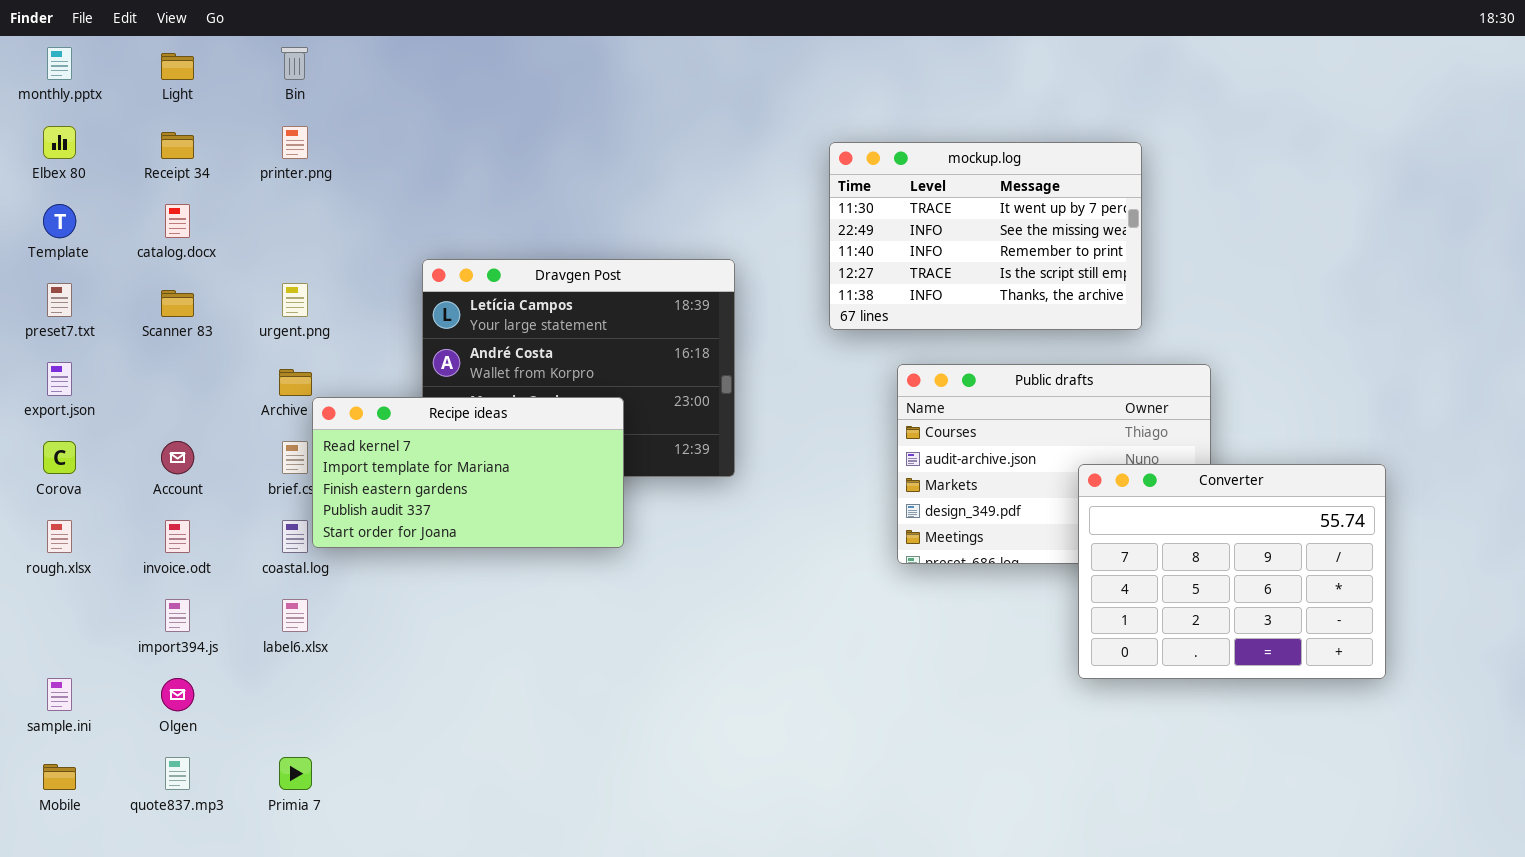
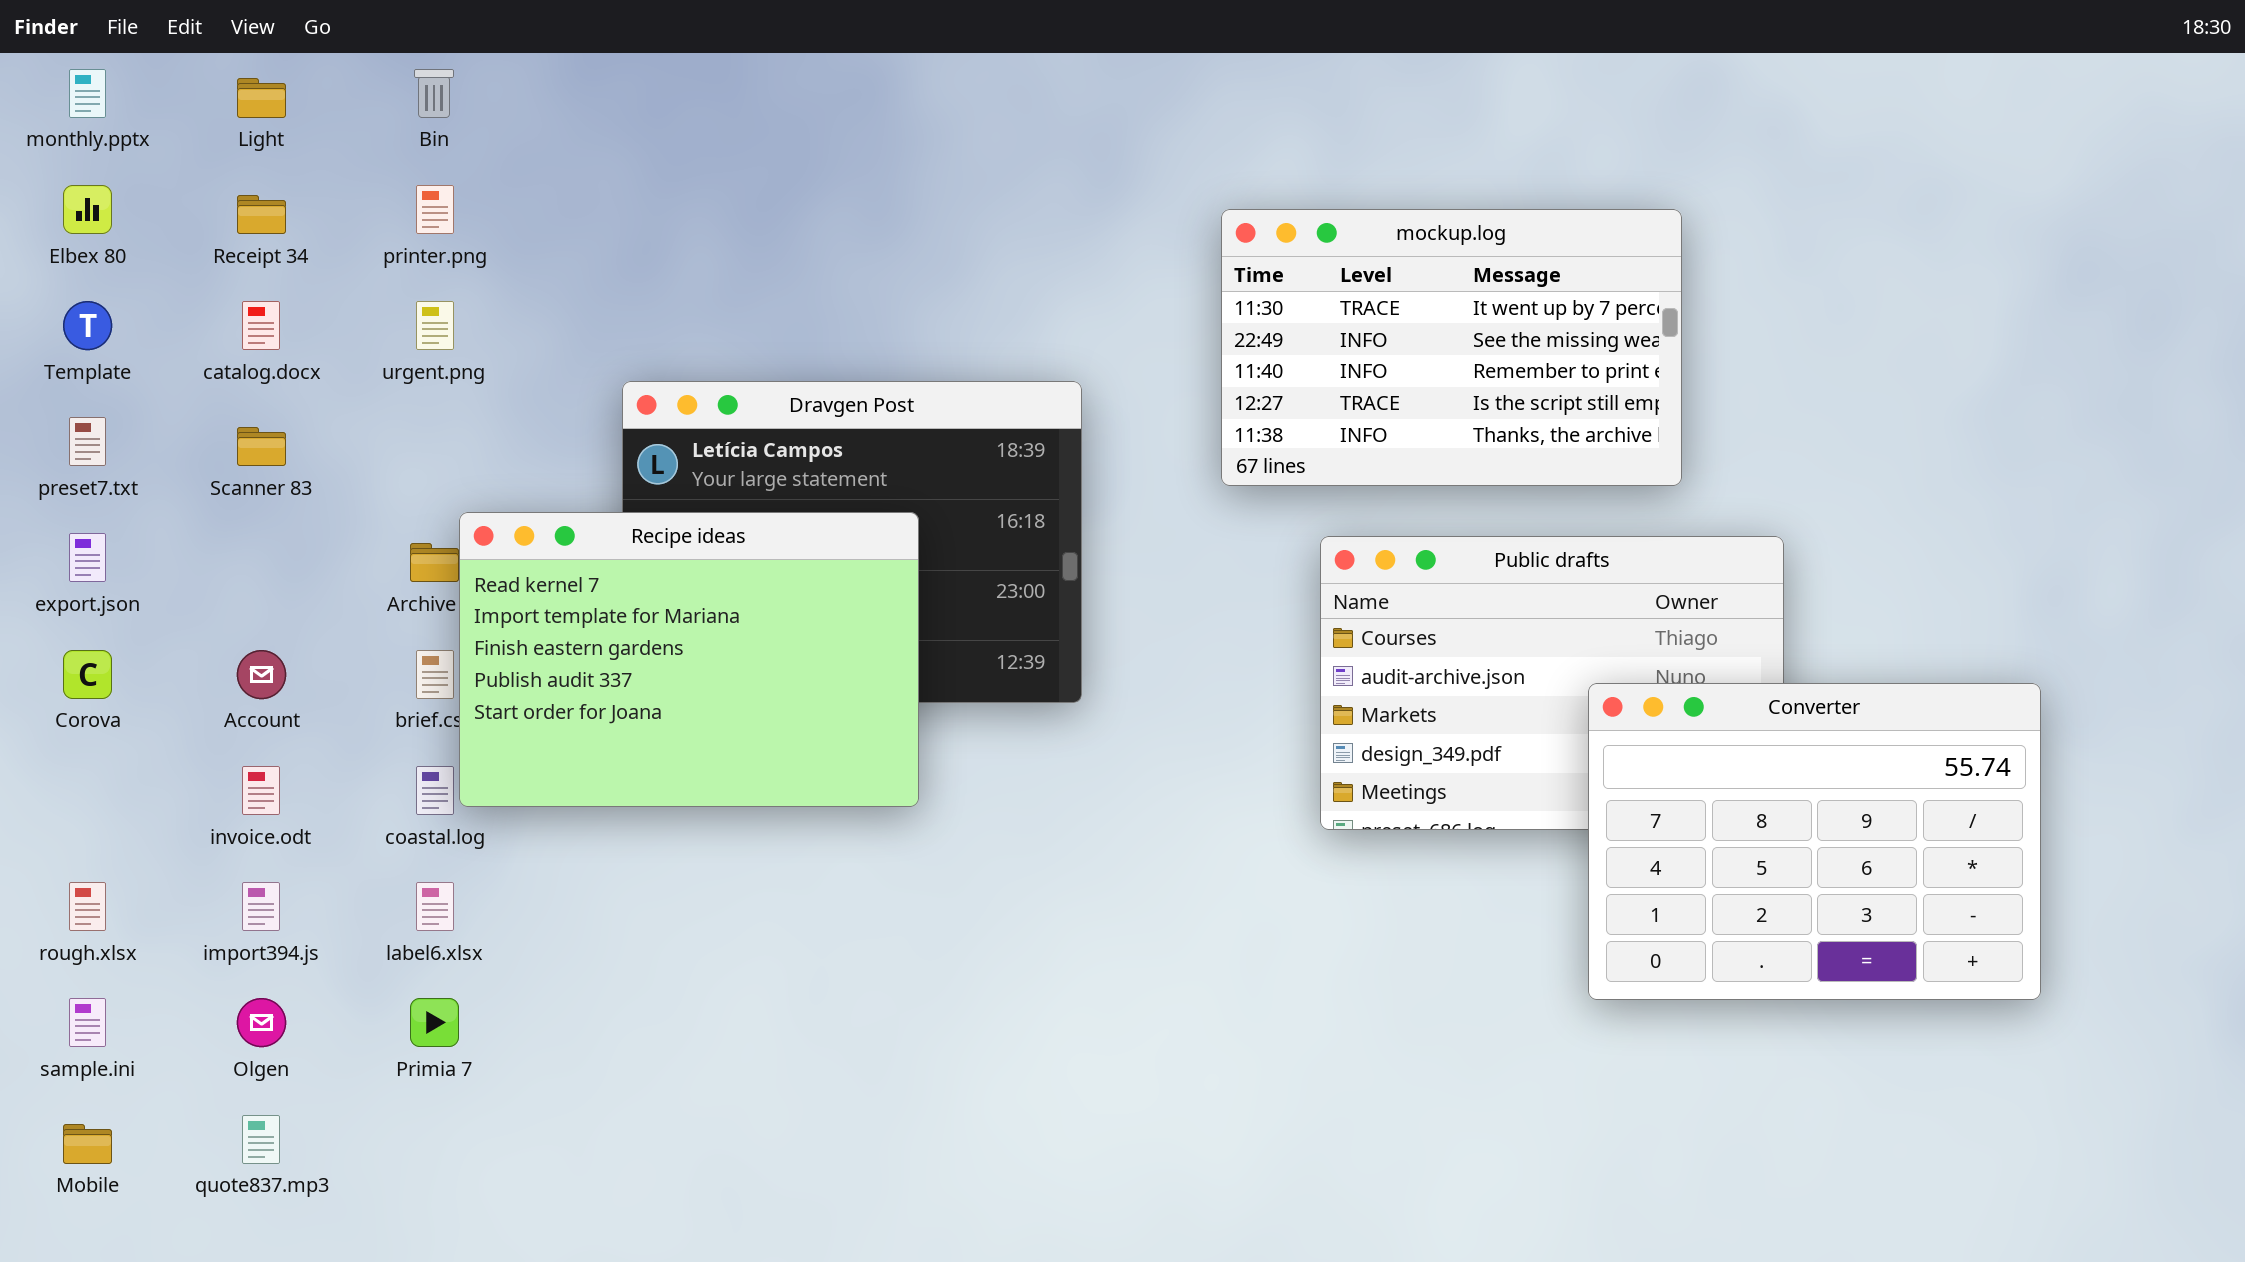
urgent.png: [282,283,308,317] -> [416,301,454,350], moved
Recipe ideas: [312,397,624,548] -> [459,512,919,807], resized
rough.xlsx: [47,520,72,553] -> [69,882,106,931], moved
Primia 7: [279,757,312,790] -> [410,998,459,1047], moved

